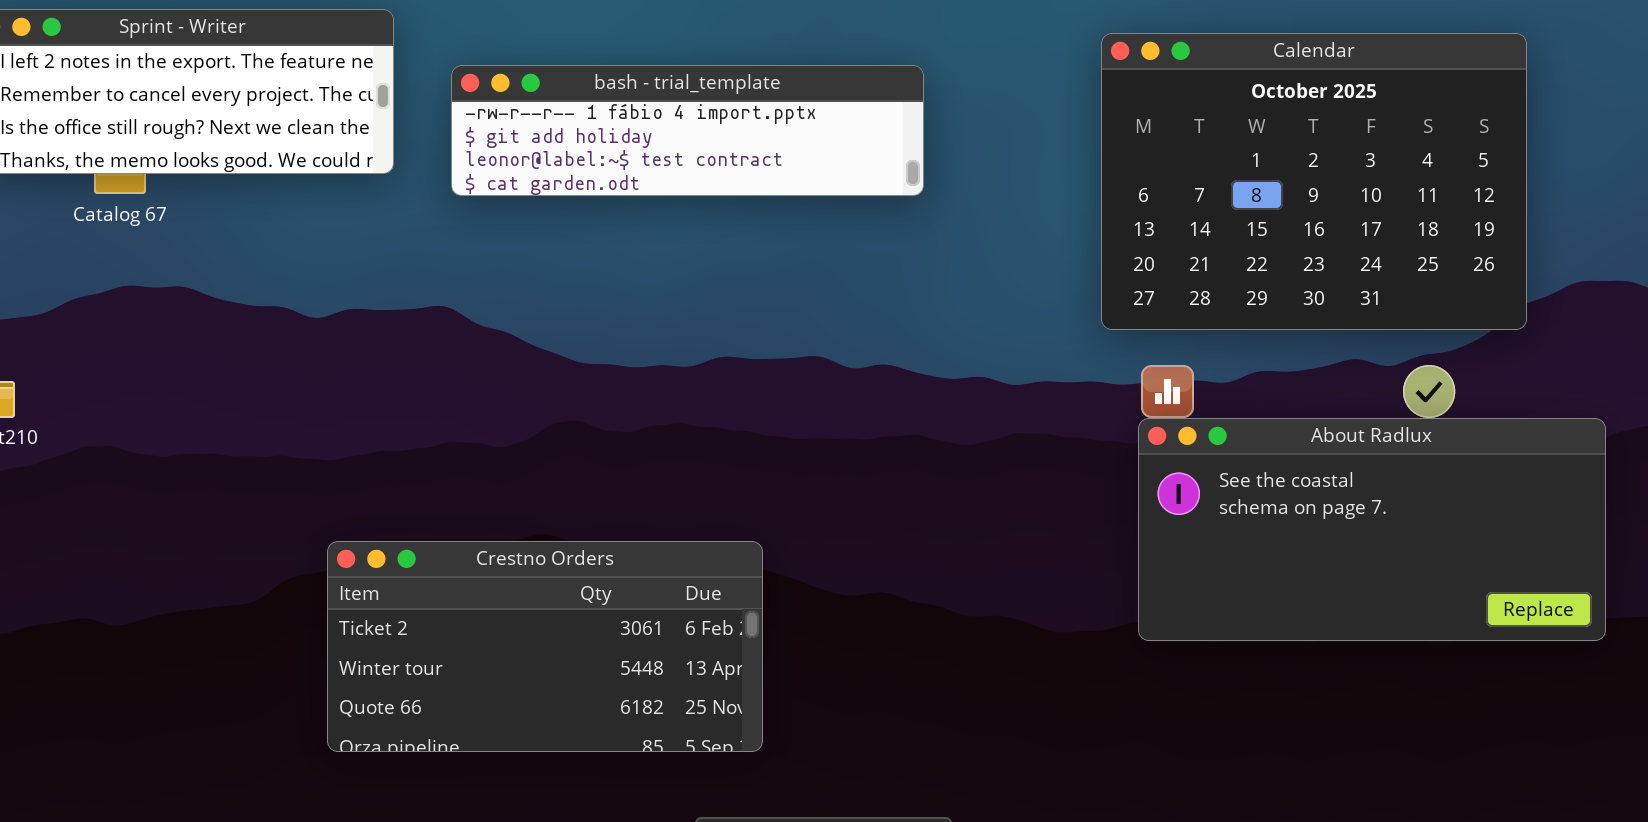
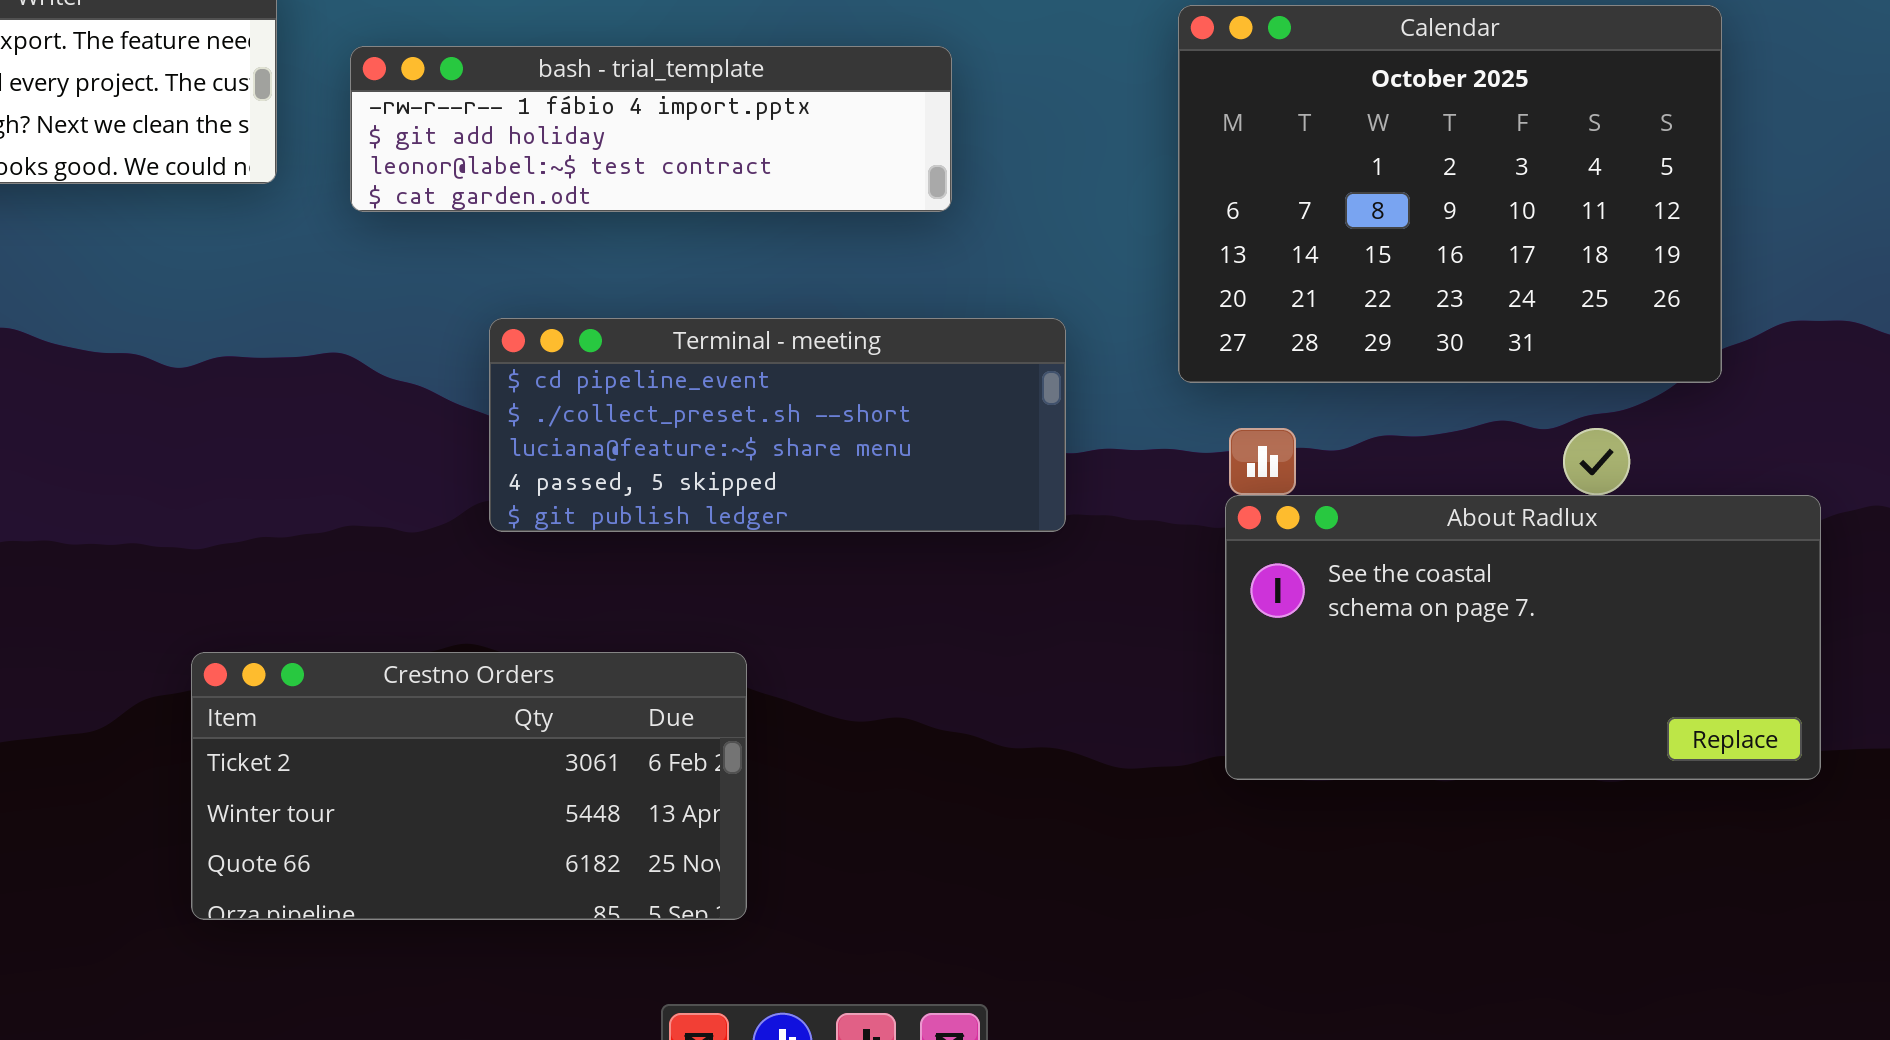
Terminal - meeting: none -> [489,318,1066,532], opened

